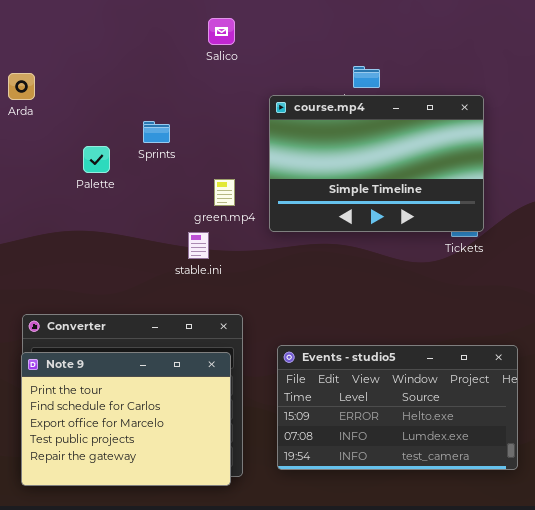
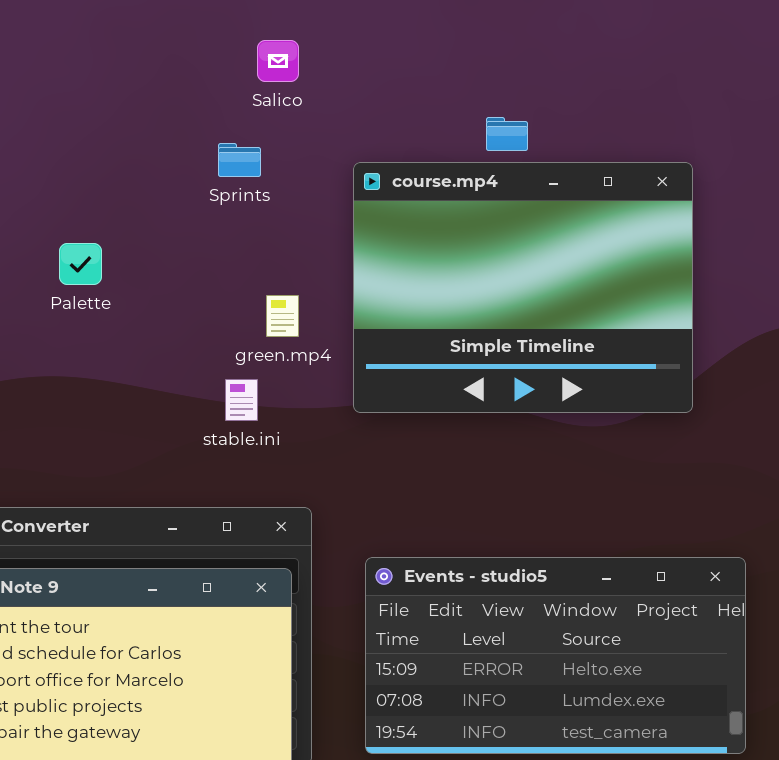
course.mp4: [269,95,484,232] -> [353,162,693,413], resized
Sprints: [143,121,170,143] -> [218,143,261,177], moved

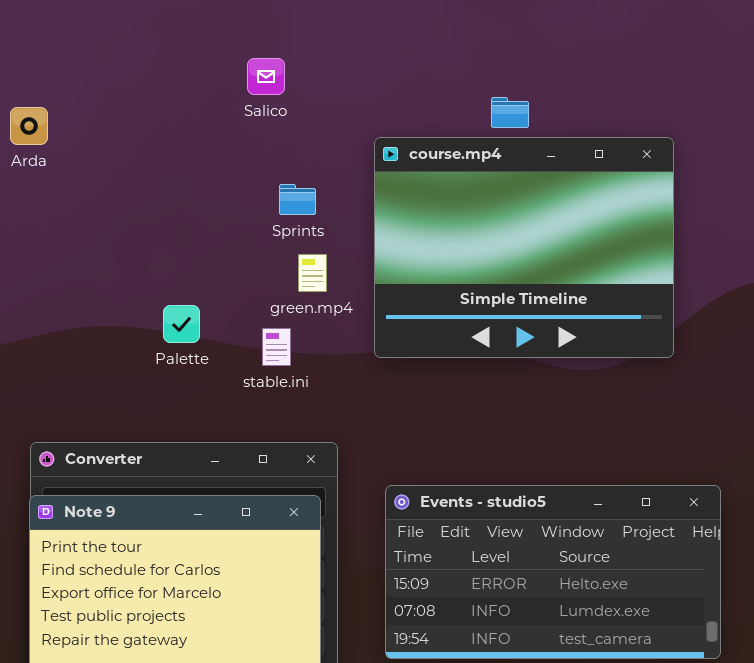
Salico: [257,40,299,82] -> [247,58,285,95], moved
Sprints: [218,143,261,177] -> [279,184,316,215], moved
Palette: [59,243,102,285] -> [163,305,200,343], moved

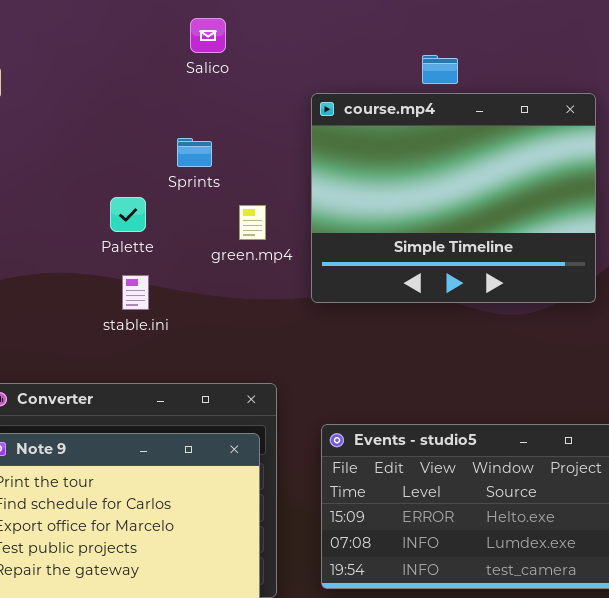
Sprints: [279,184,316,215] -> [177,138,212,167], moved
Palette: [163,305,200,343] -> [110,197,146,232], moved
stable.ini: [262,328,291,366] -> [122,275,149,310], moved

